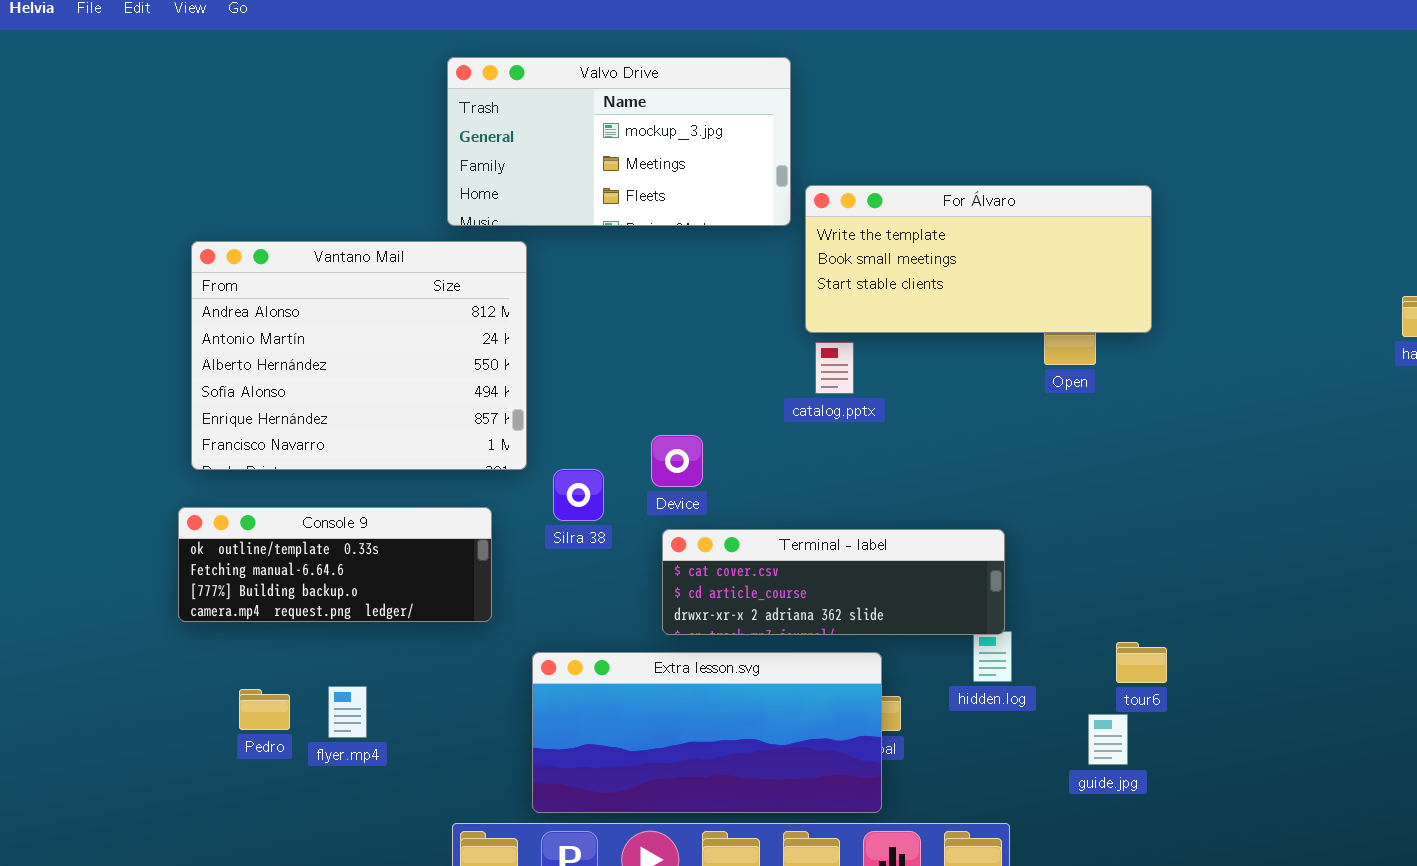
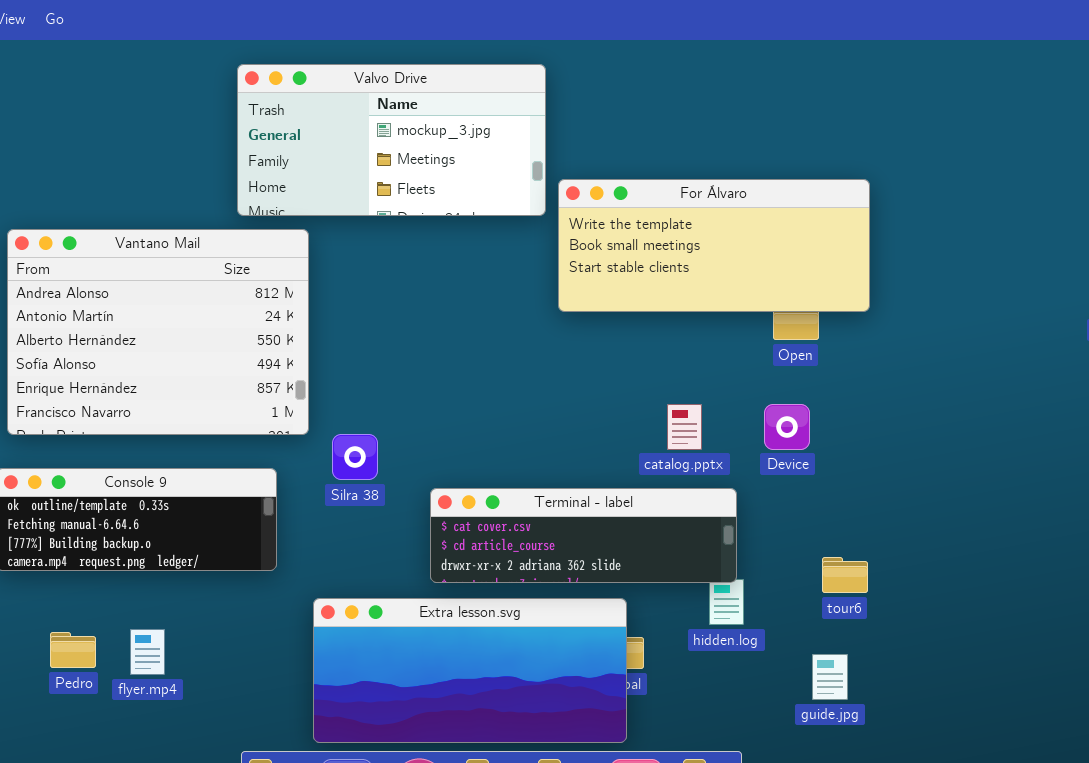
catalog.pptx: [815,342,854,394] -> [667,404,702,450], moved
Device: [651,435,703,487] -> [764,404,810,450], moved
tour6: [1116,642,1167,683] -> [822,557,868,593], moved

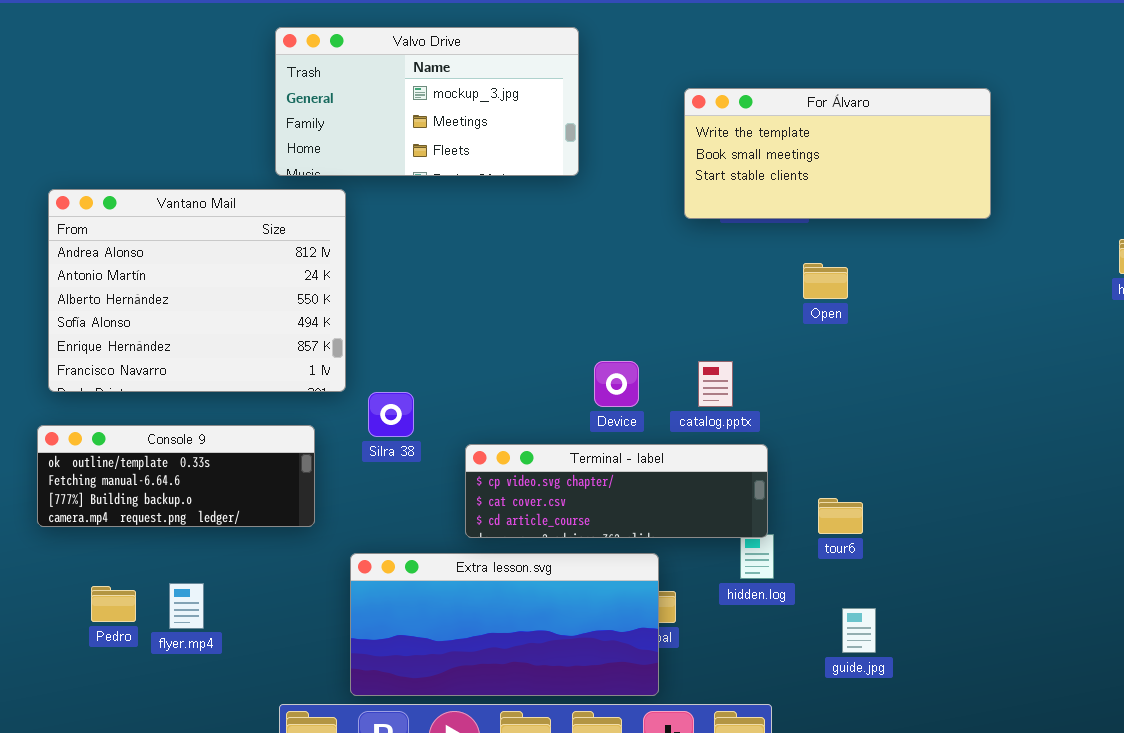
For Álvaro: [558,179,870,312] -> [684,88,991,219], moved
Device: [764,404,810,450] -> [594,361,639,407], moved
Terminal - label: [430,488,737,583] -> [465,444,768,538], scrolled up 1 row
tour6: [822,557,868,593] -> [818,498,863,534], moved

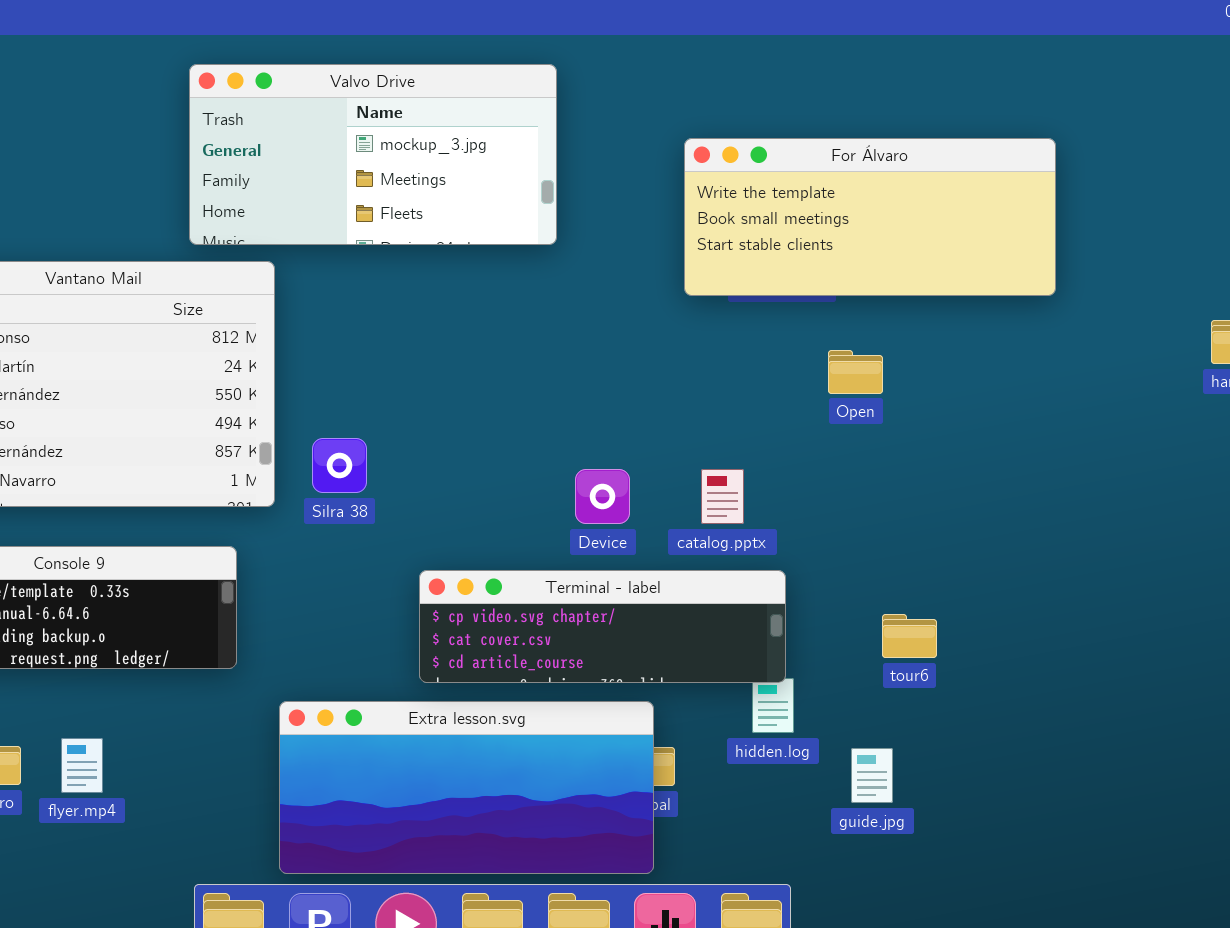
Silra 38: [368,392,414,437] -> [312,438,367,493], moved
tour6: [818,498,863,534] -> [882,614,937,658], moved
guide.jpg: [842,608,876,653] -> [851,748,893,803], moved

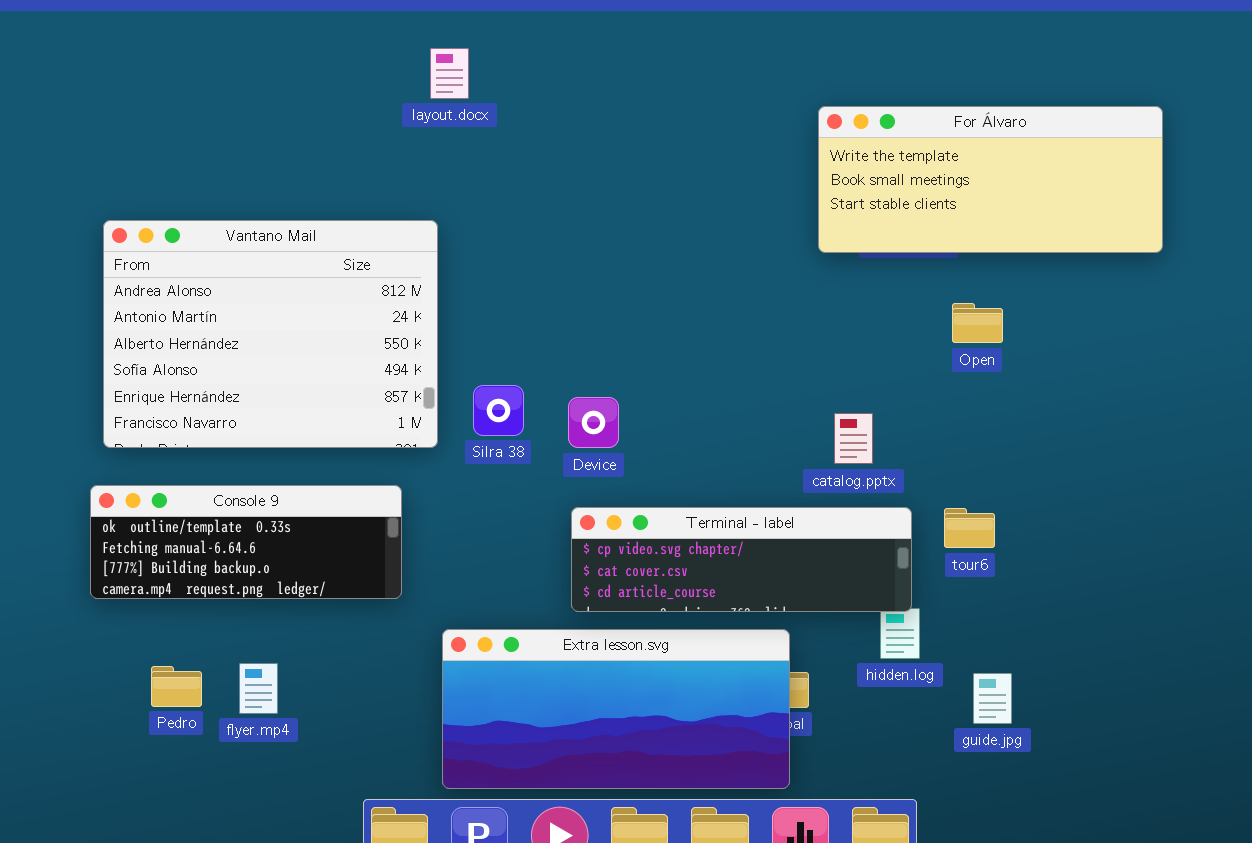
Valvo Drive: [189,64,557,245] -> none, closed
Device: [575,469,630,524] -> [568,397,619,448], moved
tour6: [882,614,937,658] -> [944,508,995,548], moved

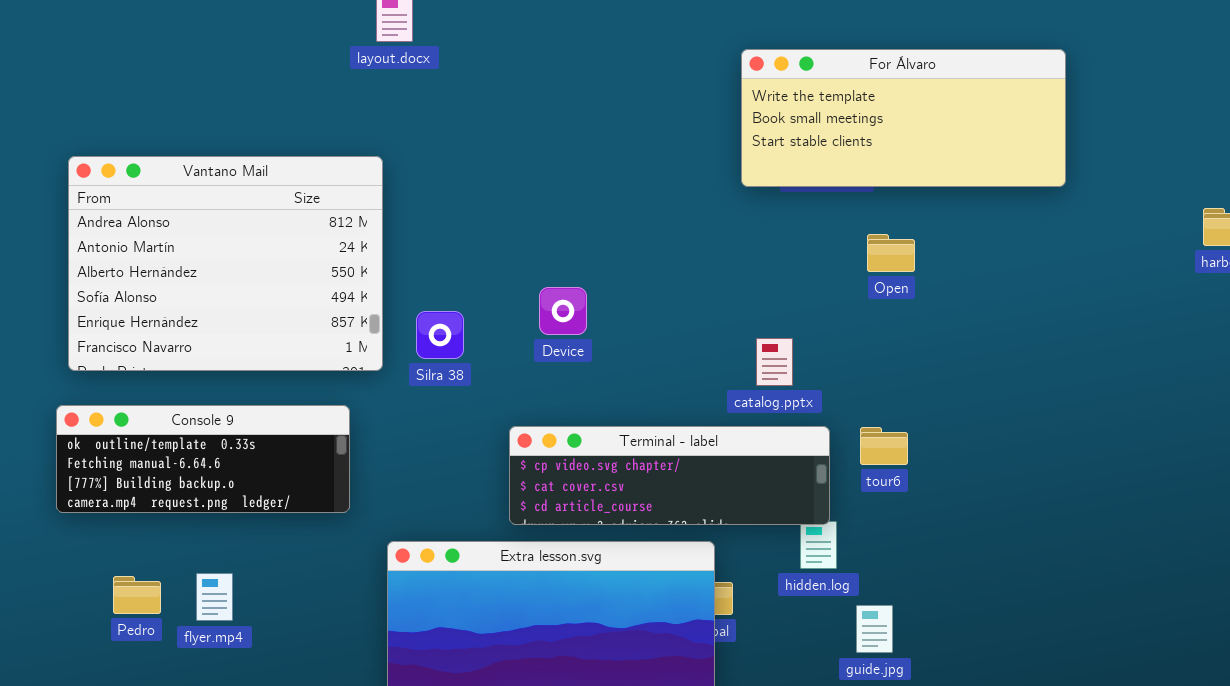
Device: [568,397,619,448] -> [539,287,587,335], moved
guide.jpg: [973,673,1012,724] -> [856,605,893,653], moved

